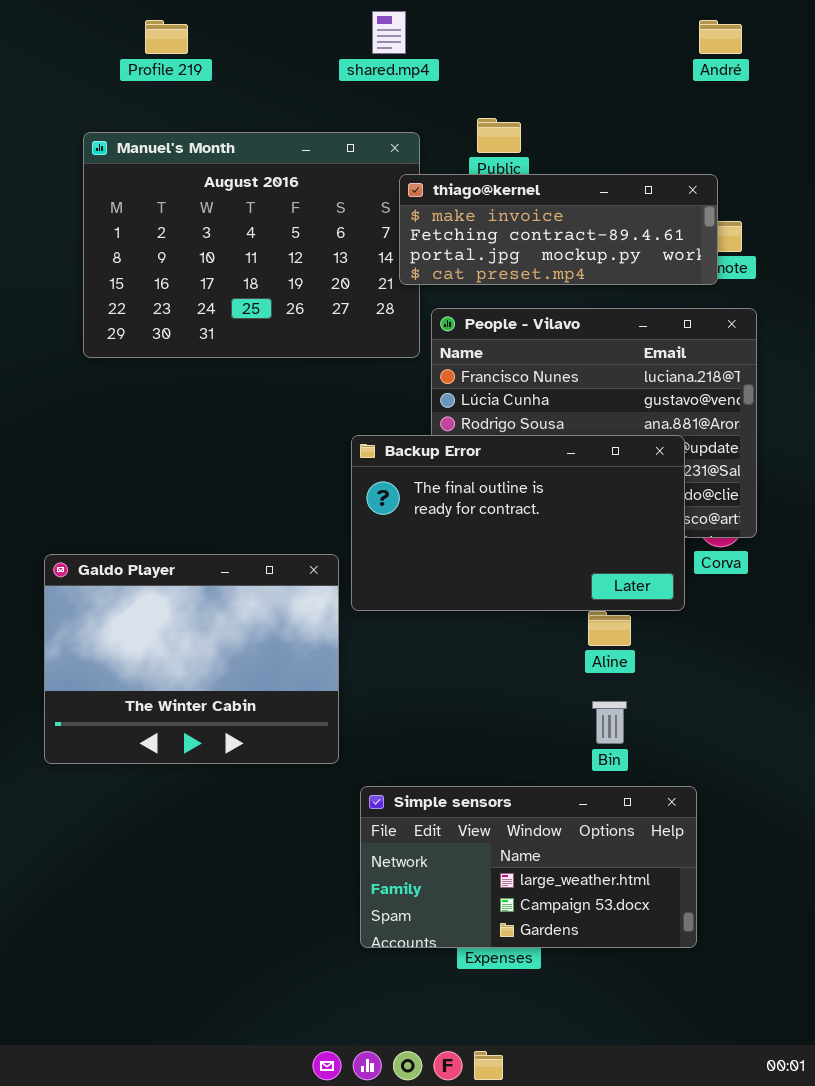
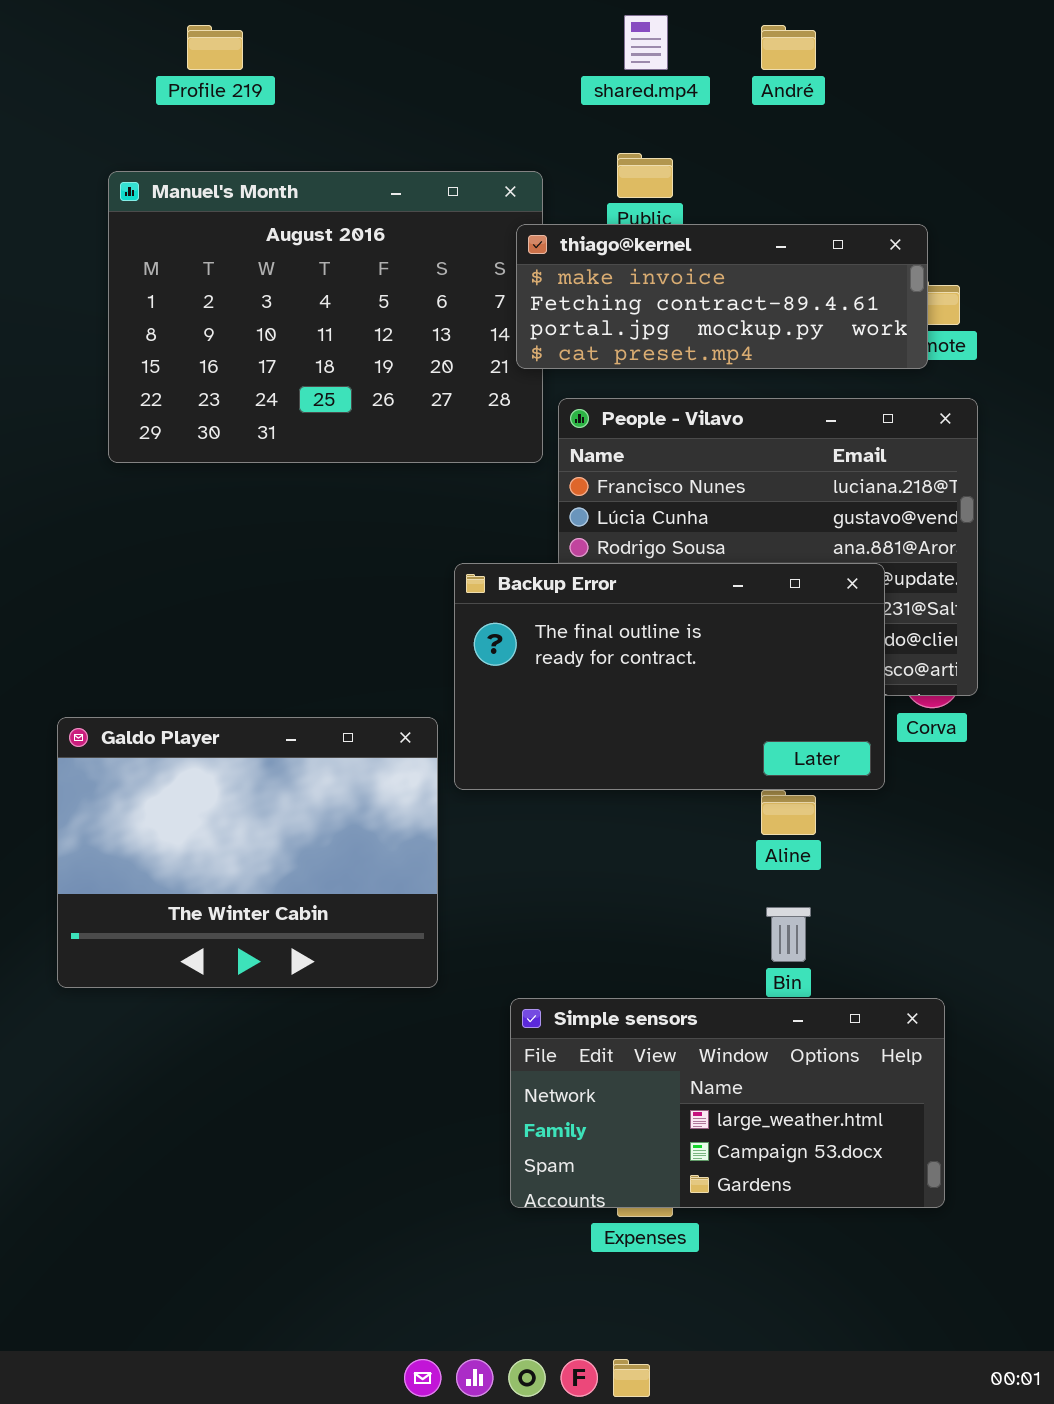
shared.mp4: [372,11,406,54] -> [624,15,668,70], moved
André: [699,20,742,54] -> [761,25,816,70], moved
Simple sensors: [360,786,697,948] -> [510,998,945,1208], moved

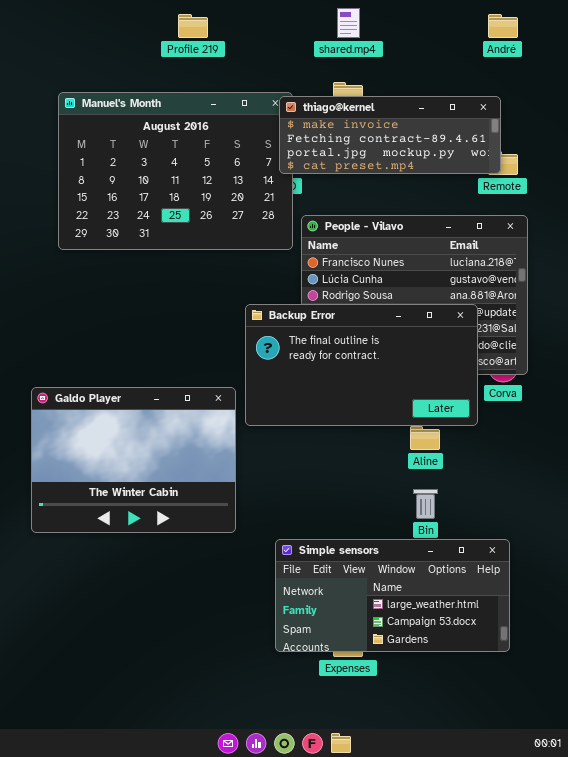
Profile 219: [187,25,243,70] -> [178,14,208,38], moved
André: [761,25,816,70] -> [488,14,518,38], moved
thiago@kernel: [516,224,928,369] -> [279,96,501,174], moved

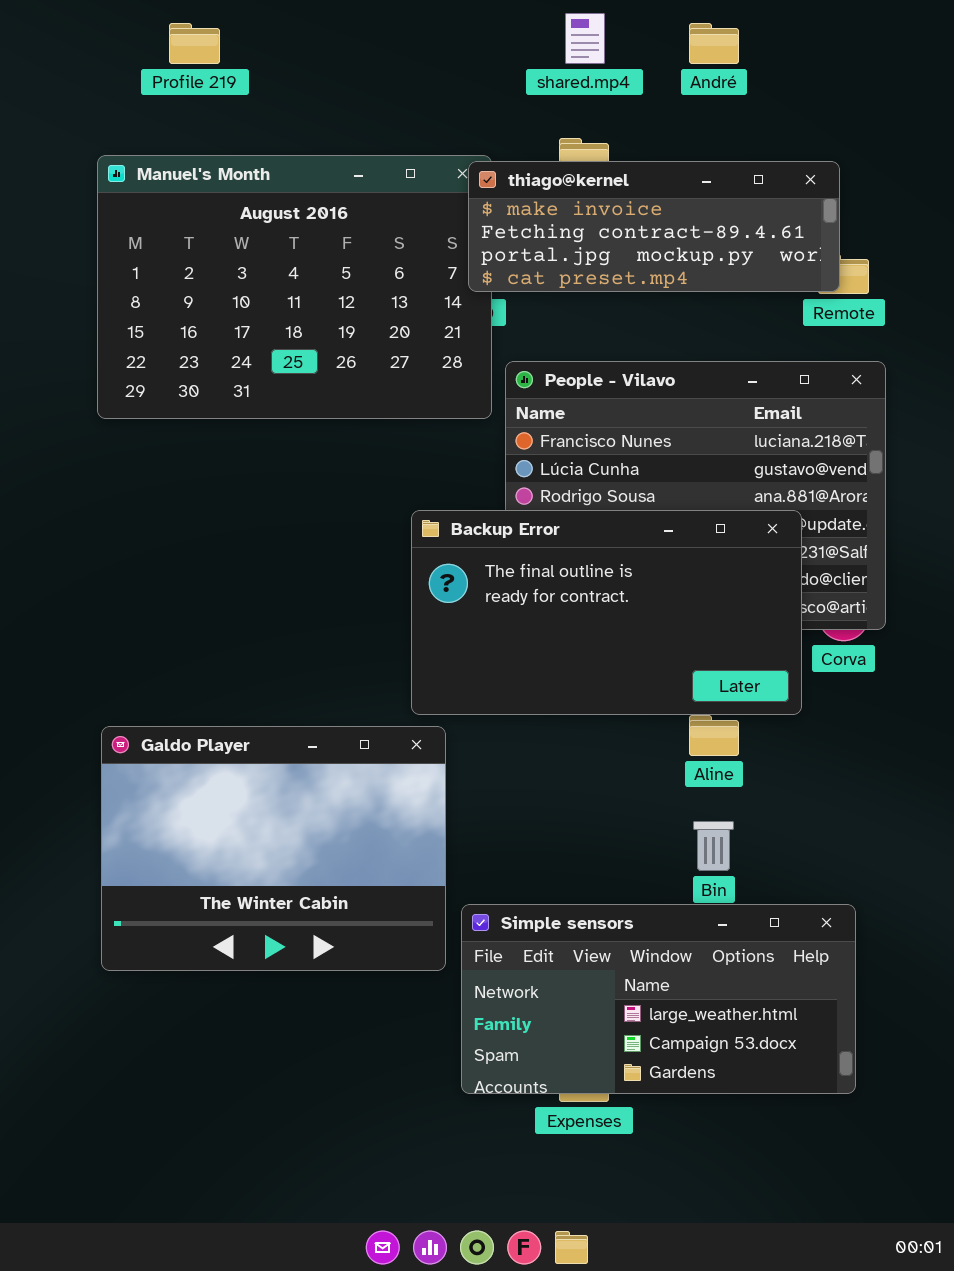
Profile 219: [178,14,208,38] -> [169,23,220,64], moved
André: [488,14,518,38] -> [689,23,739,64], moved
Galdo Player: [31,387,236,533] -> [101,726,446,971], moved

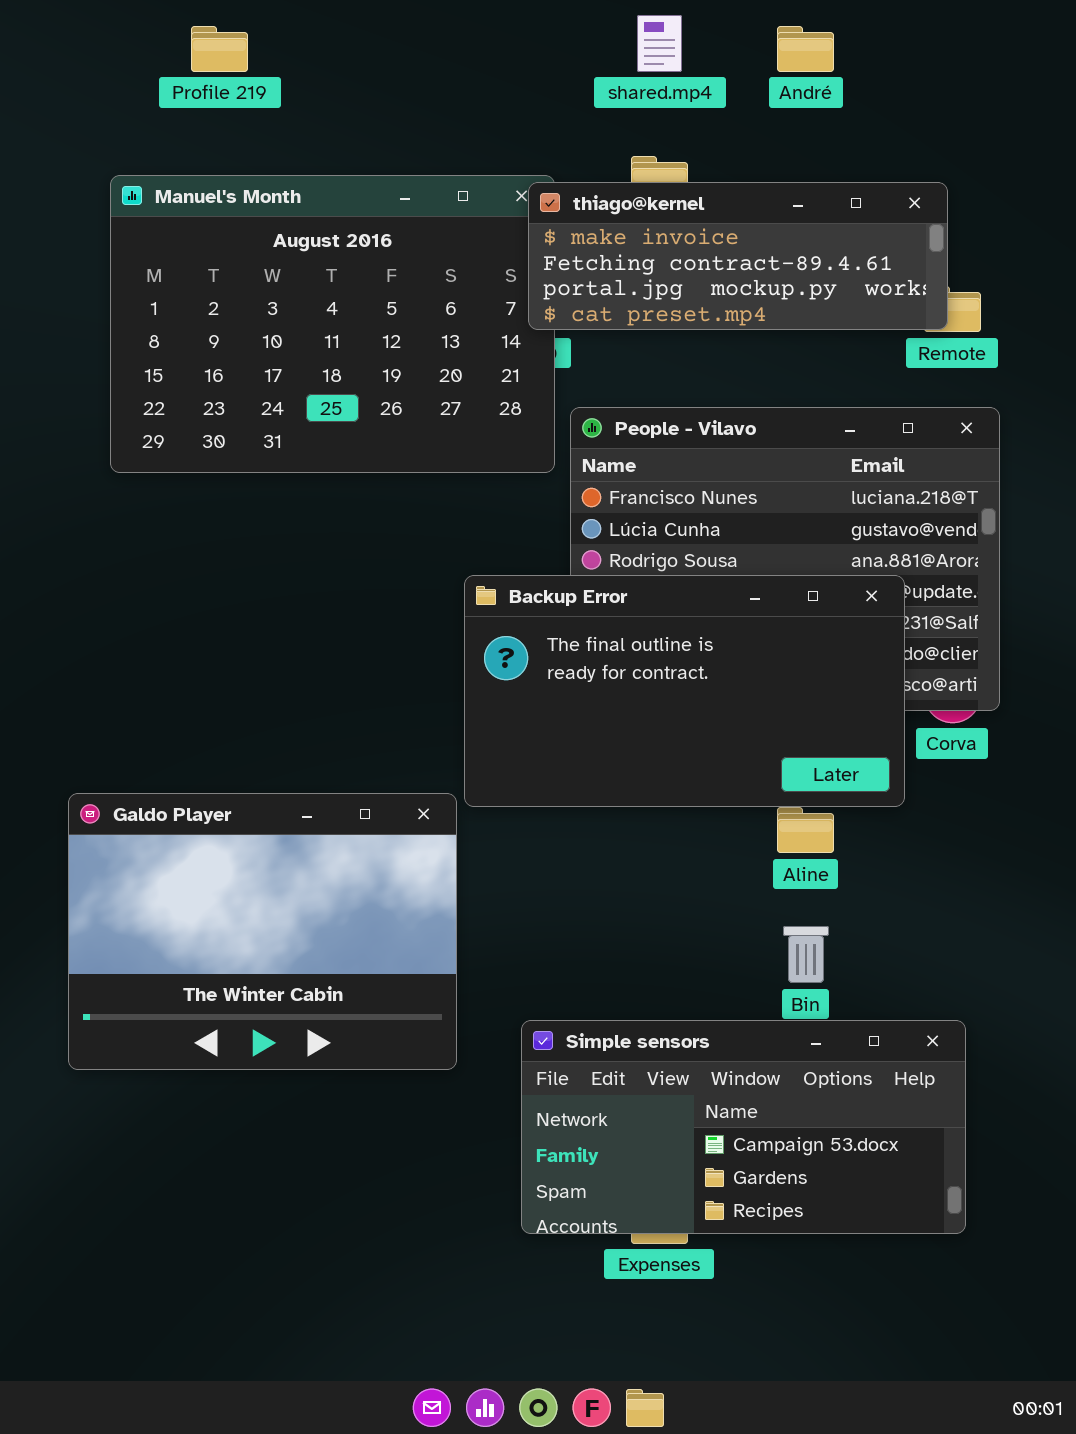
Galdo Player: [101,726,446,971] -> [68,793,457,1070], moved
Simple sensors: [461,904,856,1094] -> [521,1020,966,1234], scrolled down 1 row

